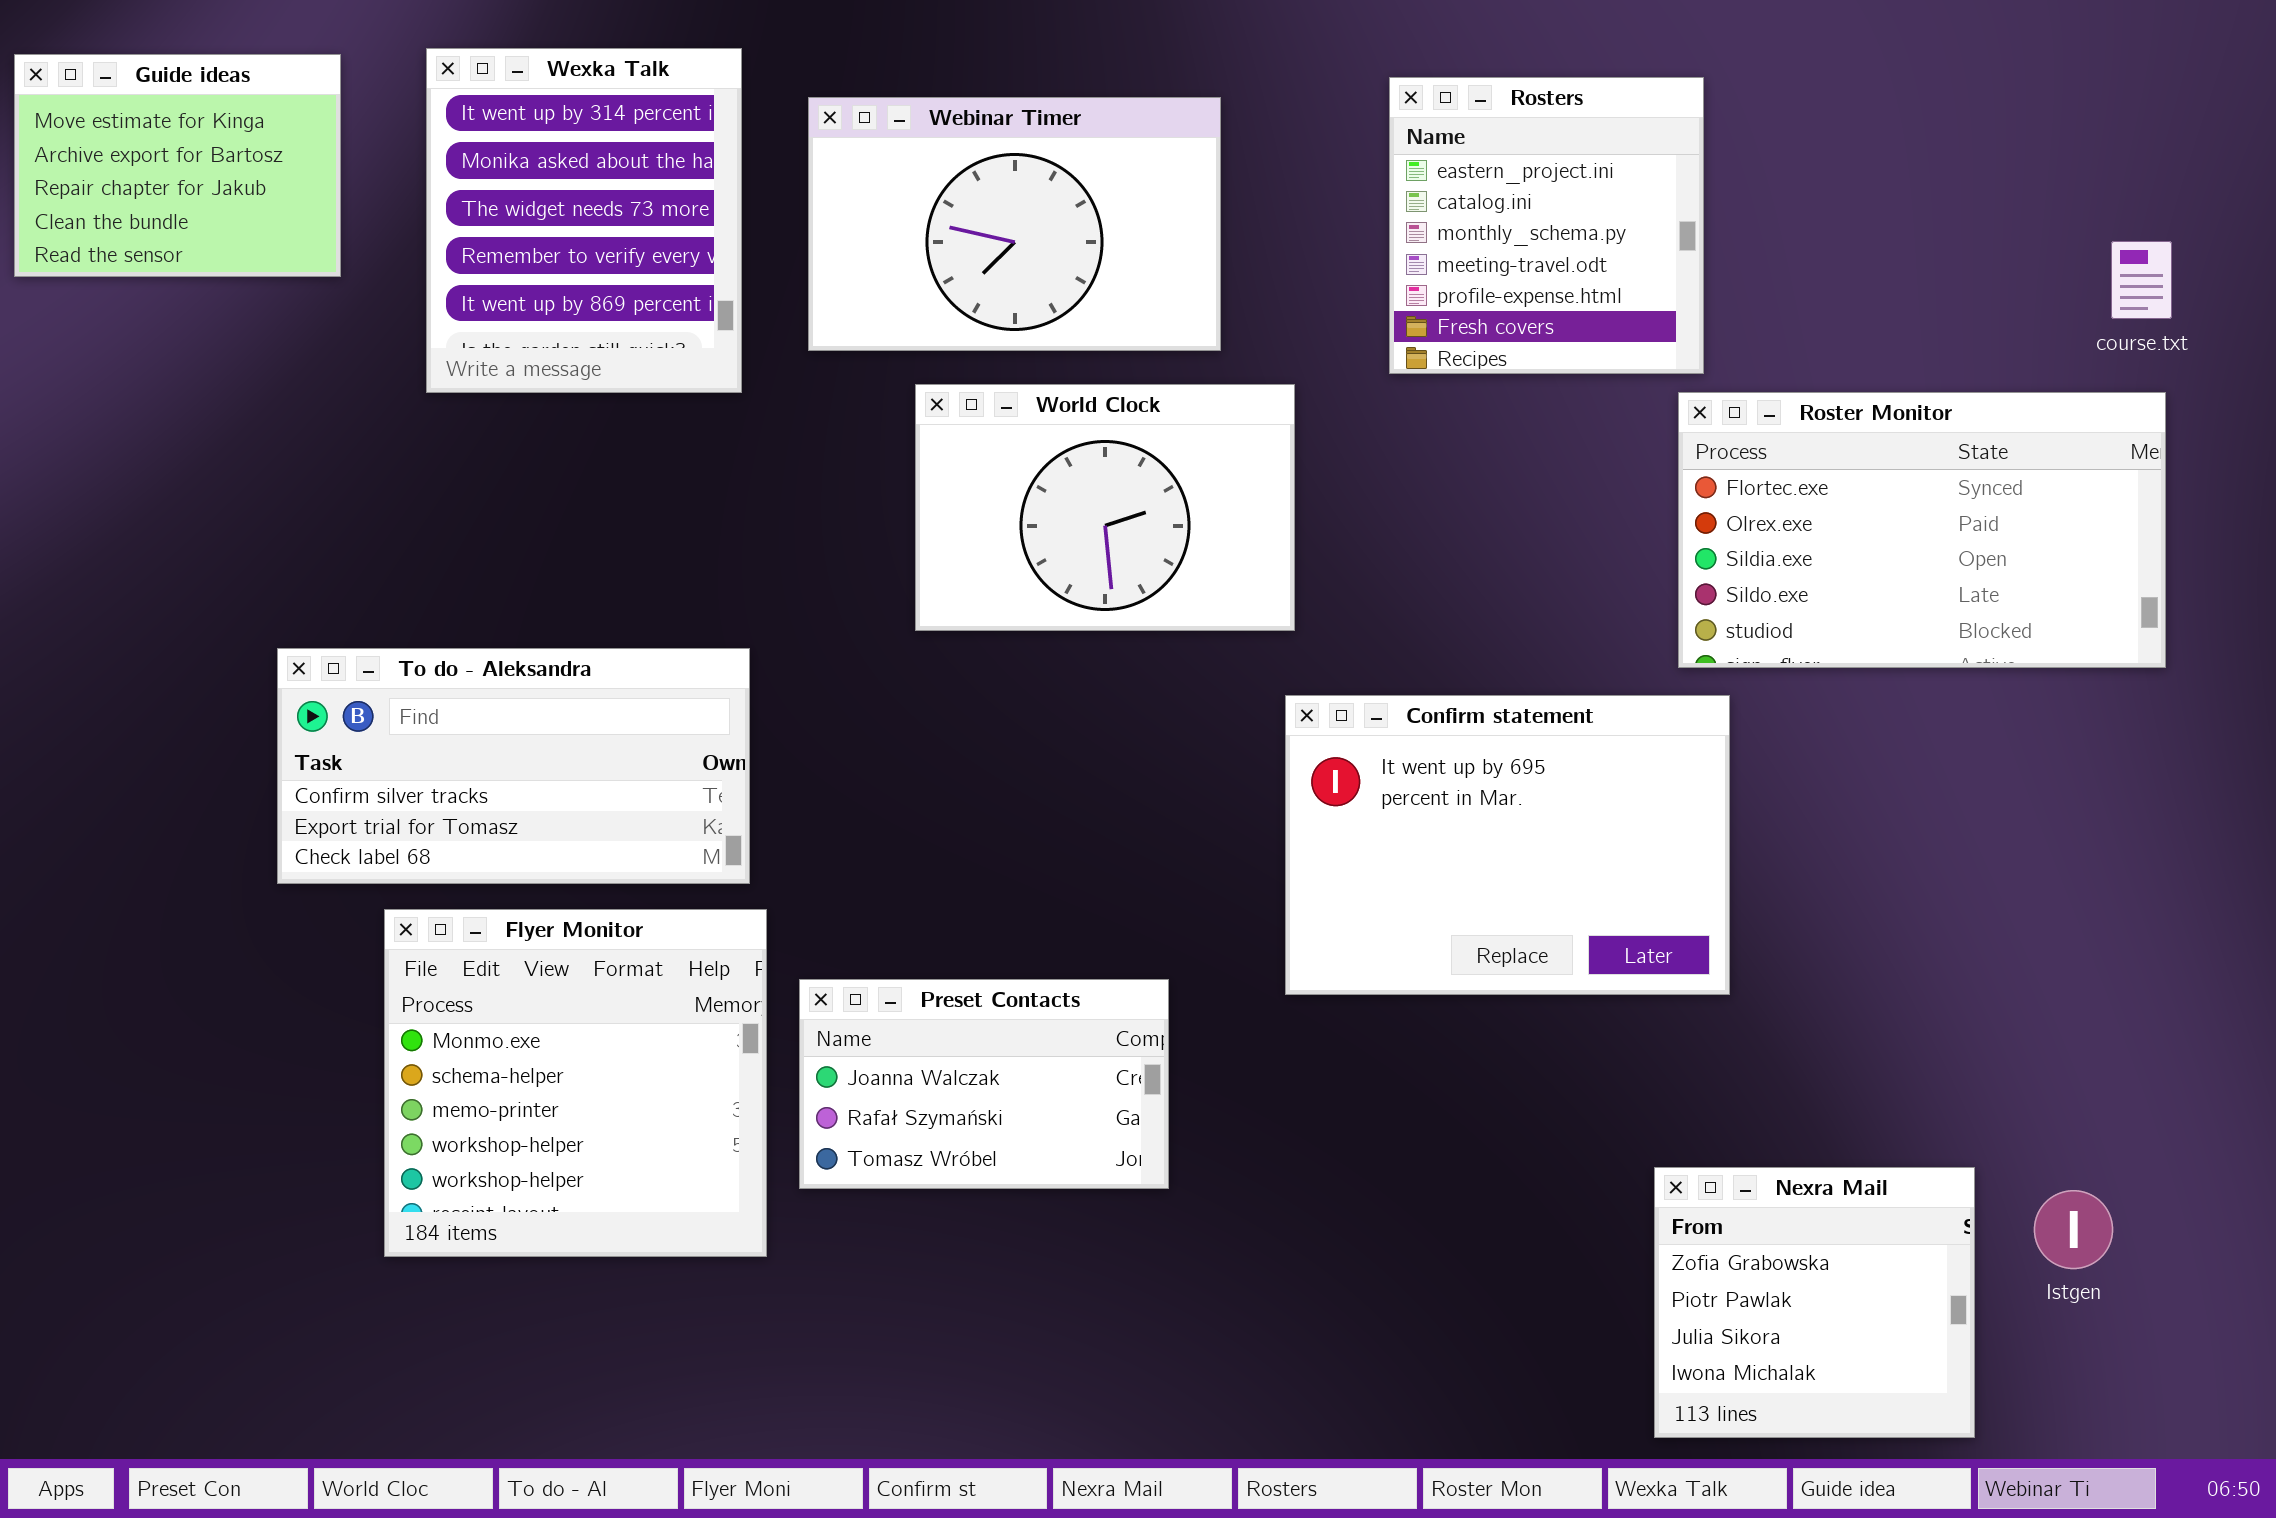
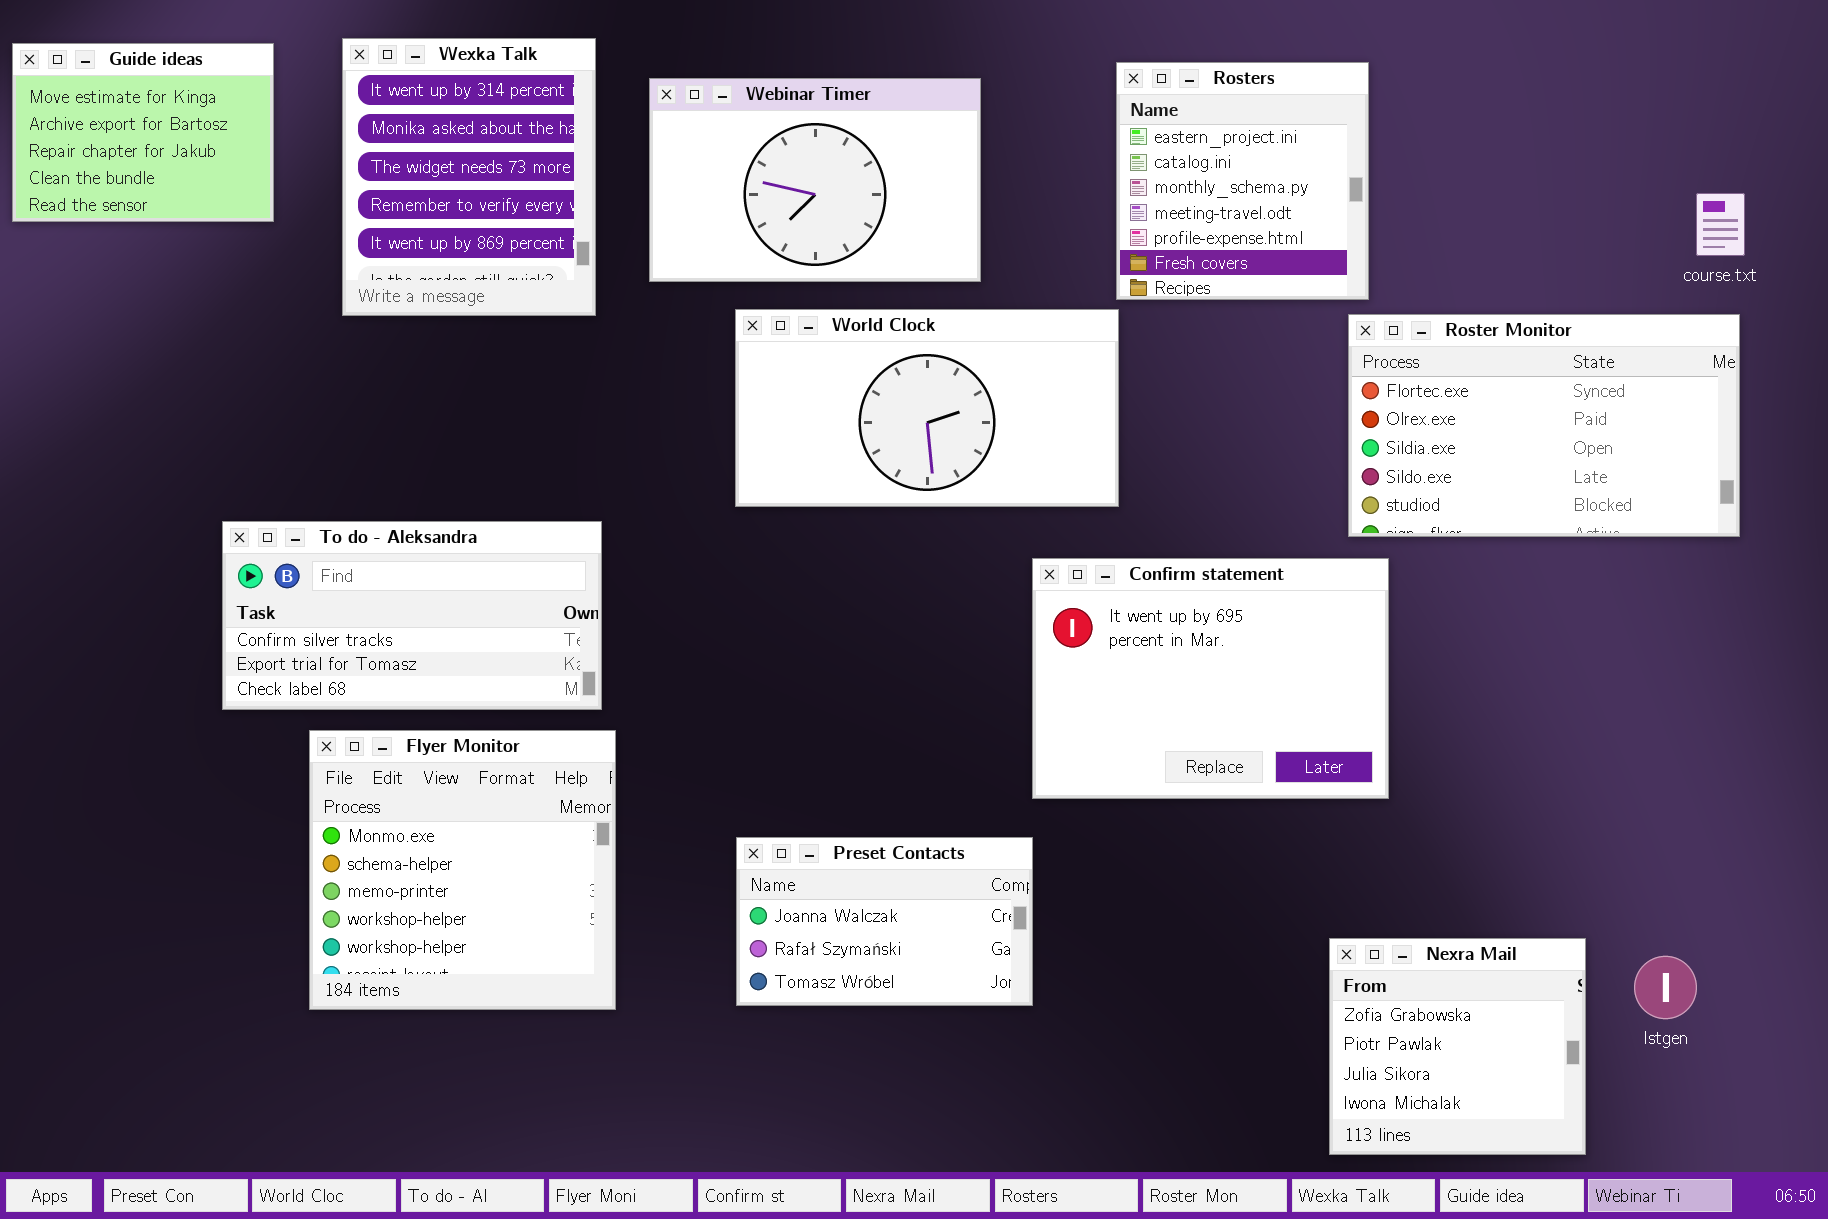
World Clock: [915,384,1295,631] -> [735,309,1119,507], resized
Preset Contacts: [799,979,1169,1189] -> [736,837,1033,1006], moved

